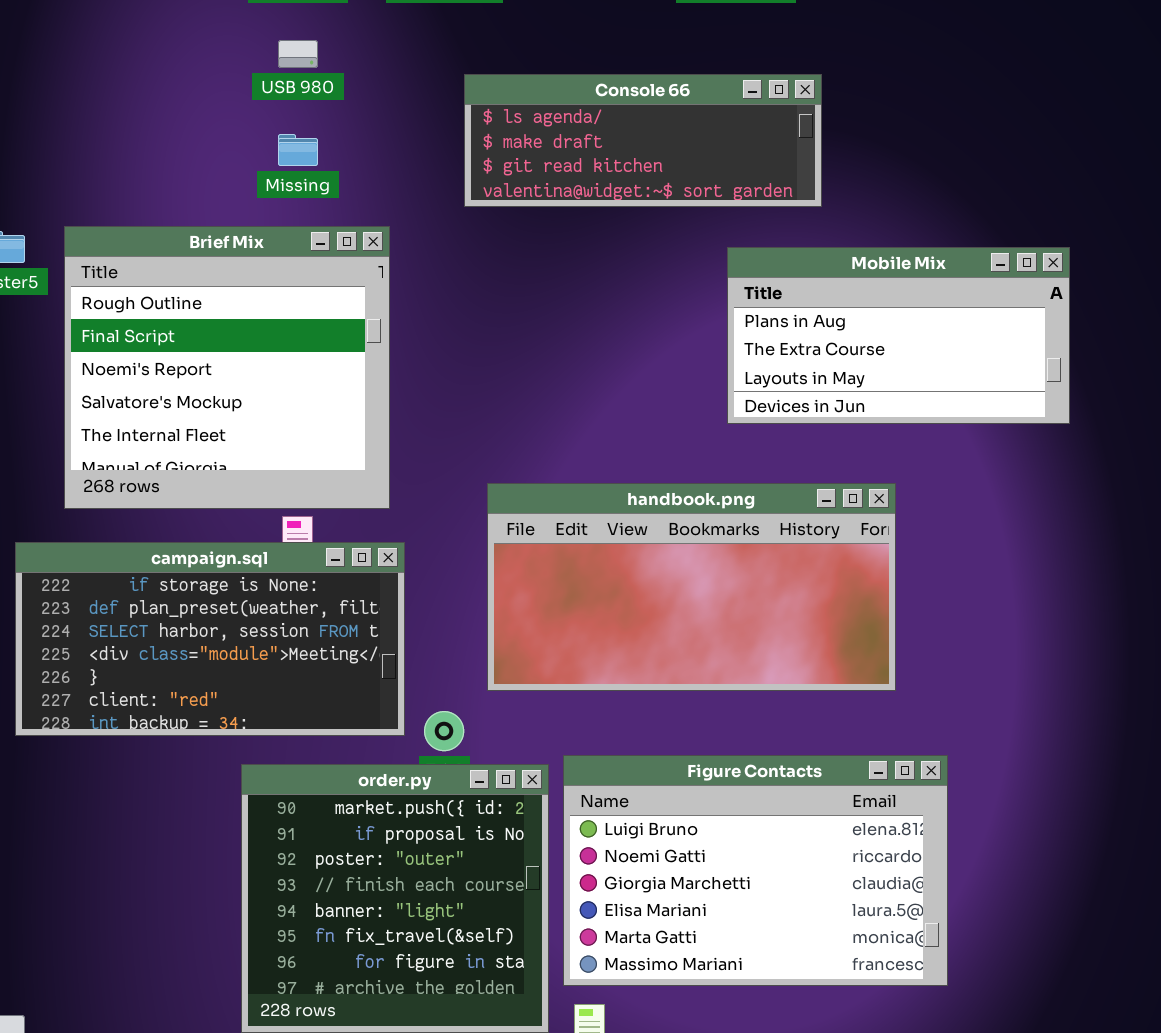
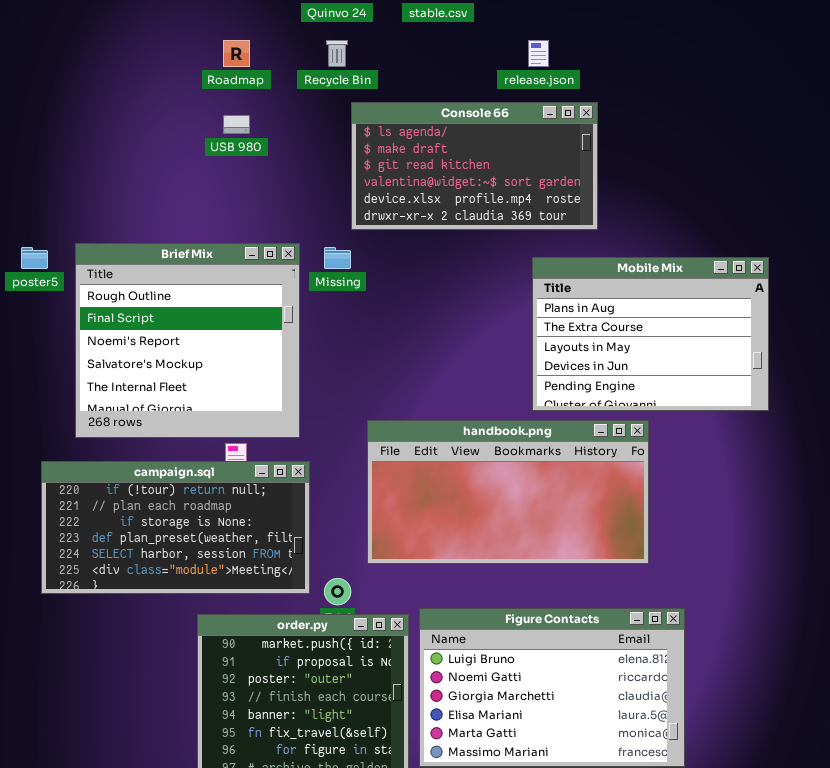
Console 66: [464,74,822,207] -> [351,102,598,230], resized
Missing: [278,134,318,166] -> [324,247,351,269], moved
Mobile Mix: [727,247,1070,424] -> [532,257,769,411], resized
campaign.sql: [15,542,405,736] -> [41,461,310,594], scrolled up 2 rows

